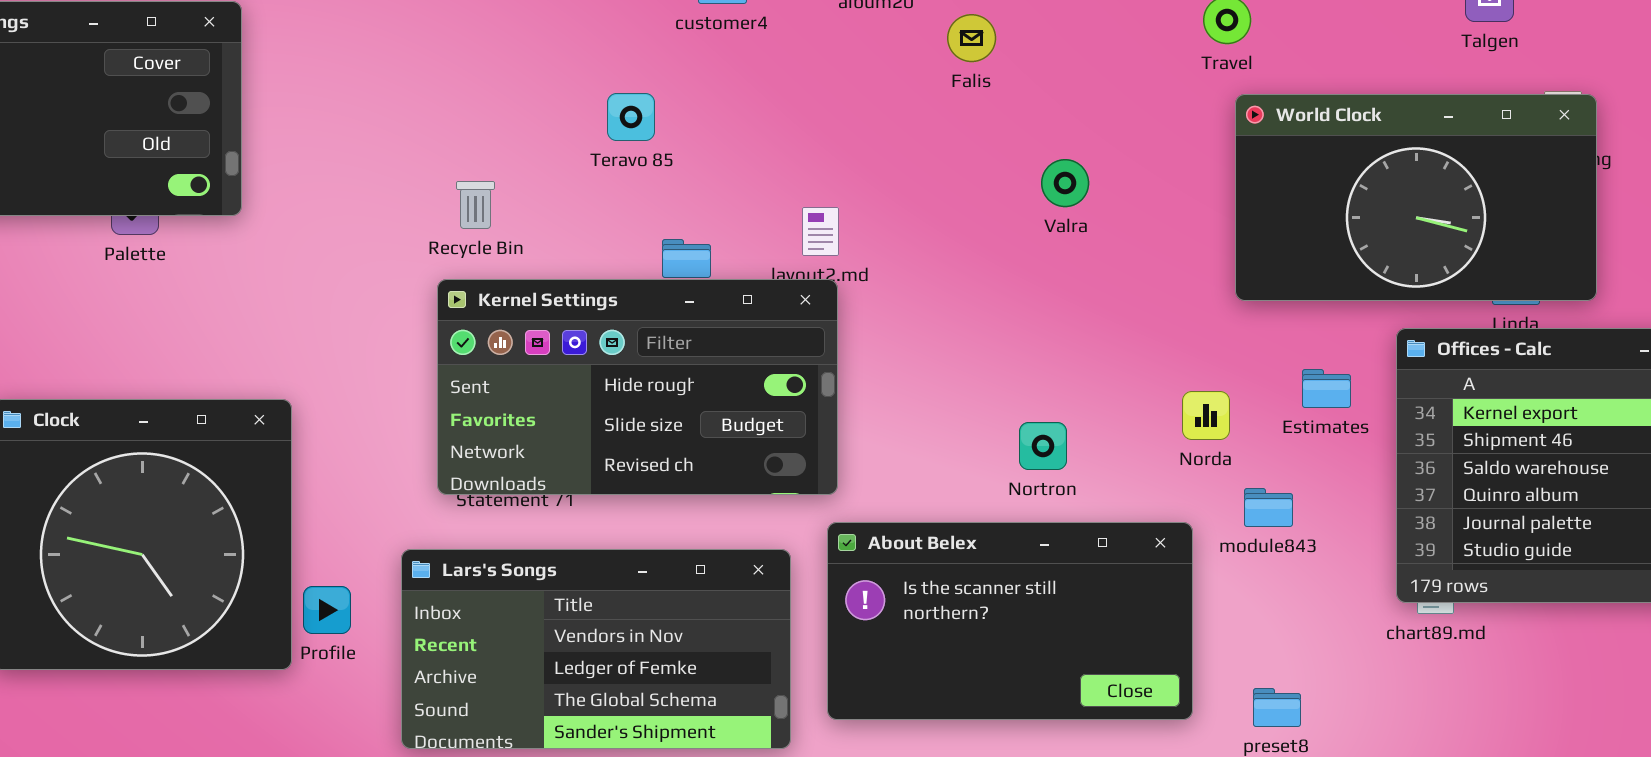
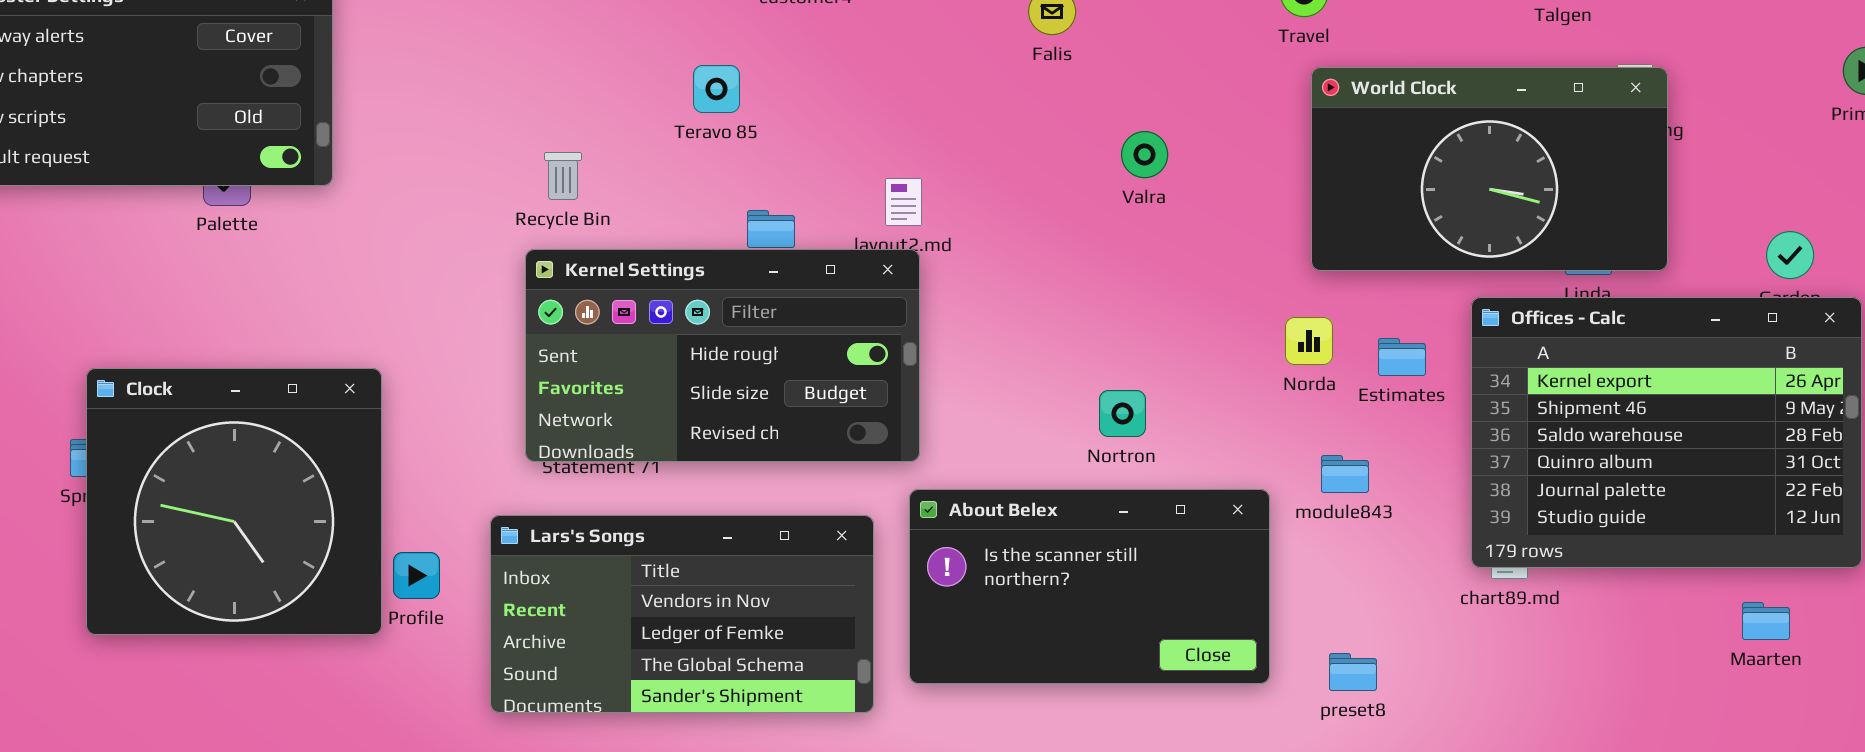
Norda: [1182,391,1230,440] -> [1285,317,1333,365], moved

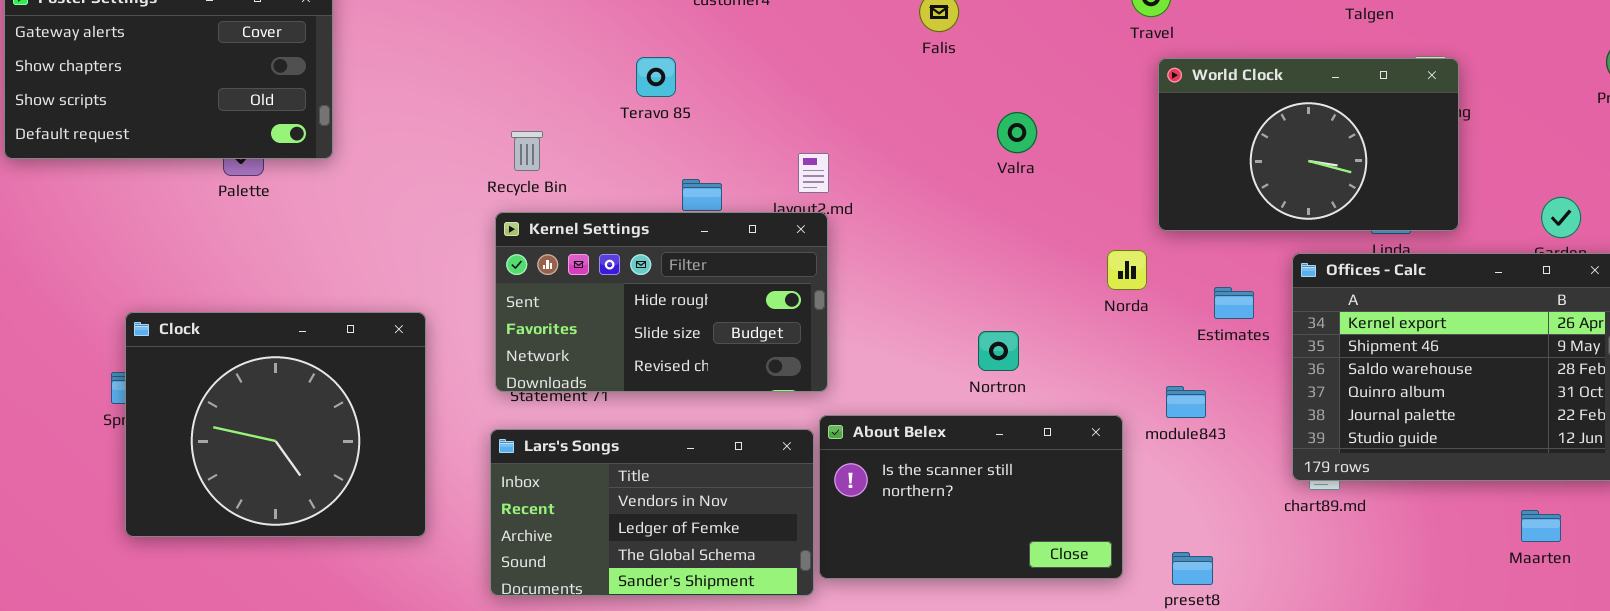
Norda: [1285,317,1333,365] -> [1107,250,1147,290], moved
Clock: [86,368,382,635] -> [125,312,426,537], resized
Lars's Songs: [490,515,874,713] -> [490,429,814,596], moved

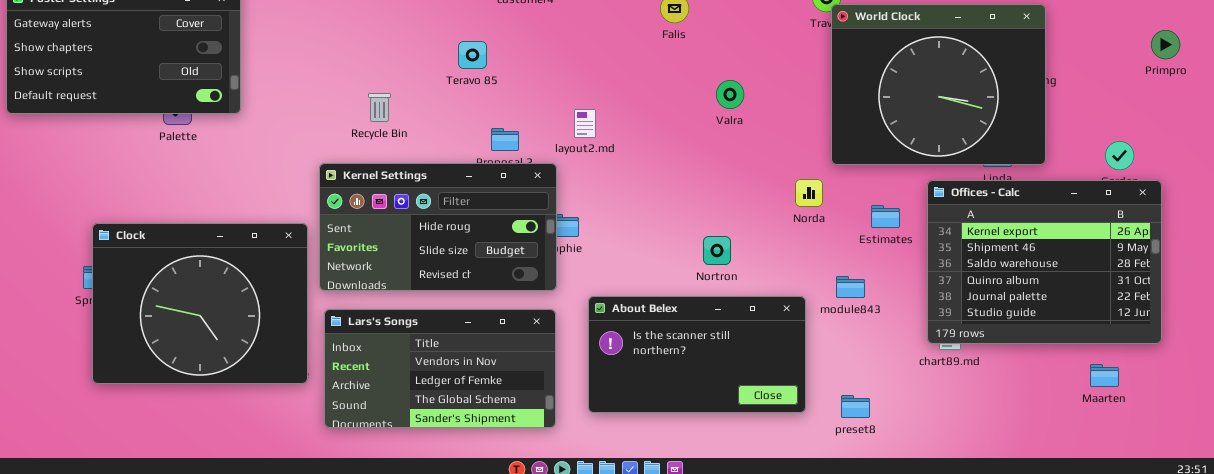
World Clock: [1158,58,1459,231] -> [831,4,1046,165], resized
Kernel Settings: [495,212,828,392] -> [319,163,557,291], moved
Lars's Songs: [490,429,814,596] -> [324,309,556,428], moved

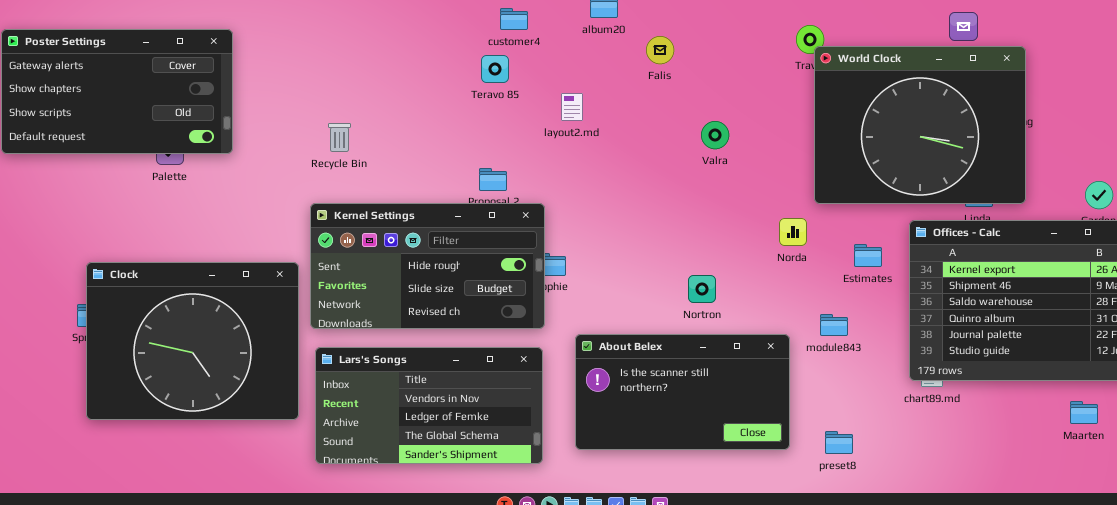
Teravo 85: [458,41,487,69] -> [481,55,509,83], moved
Recycle Bin: [368,93,391,122] -> [328,123,351,152], moved
layout2.md: [574,109,596,138] -> [561,93,583,121], moved

